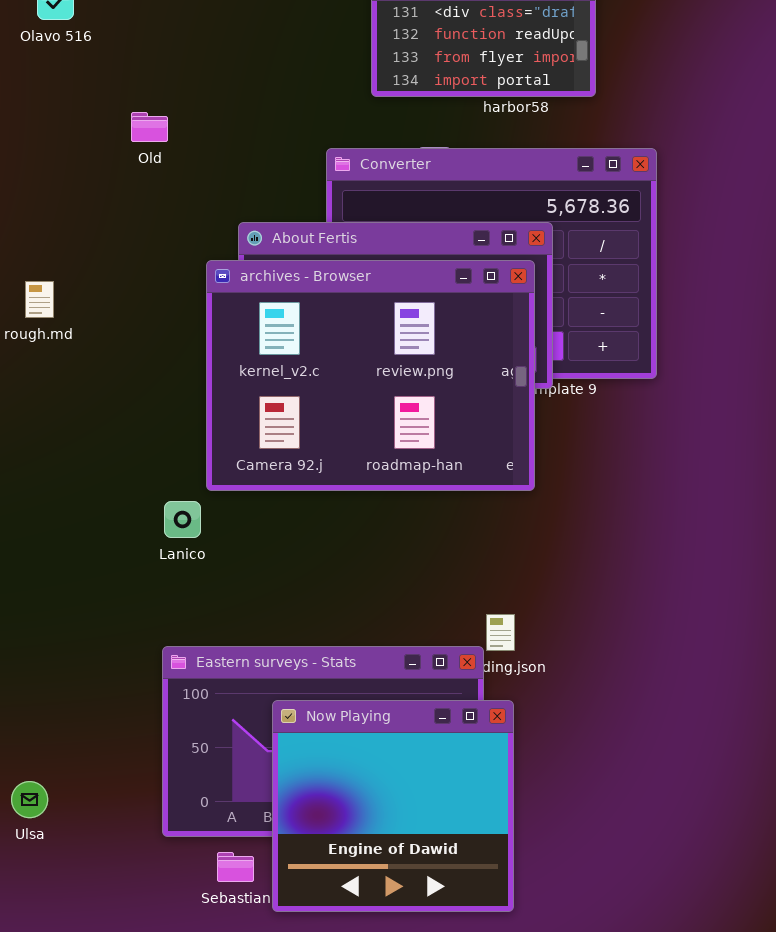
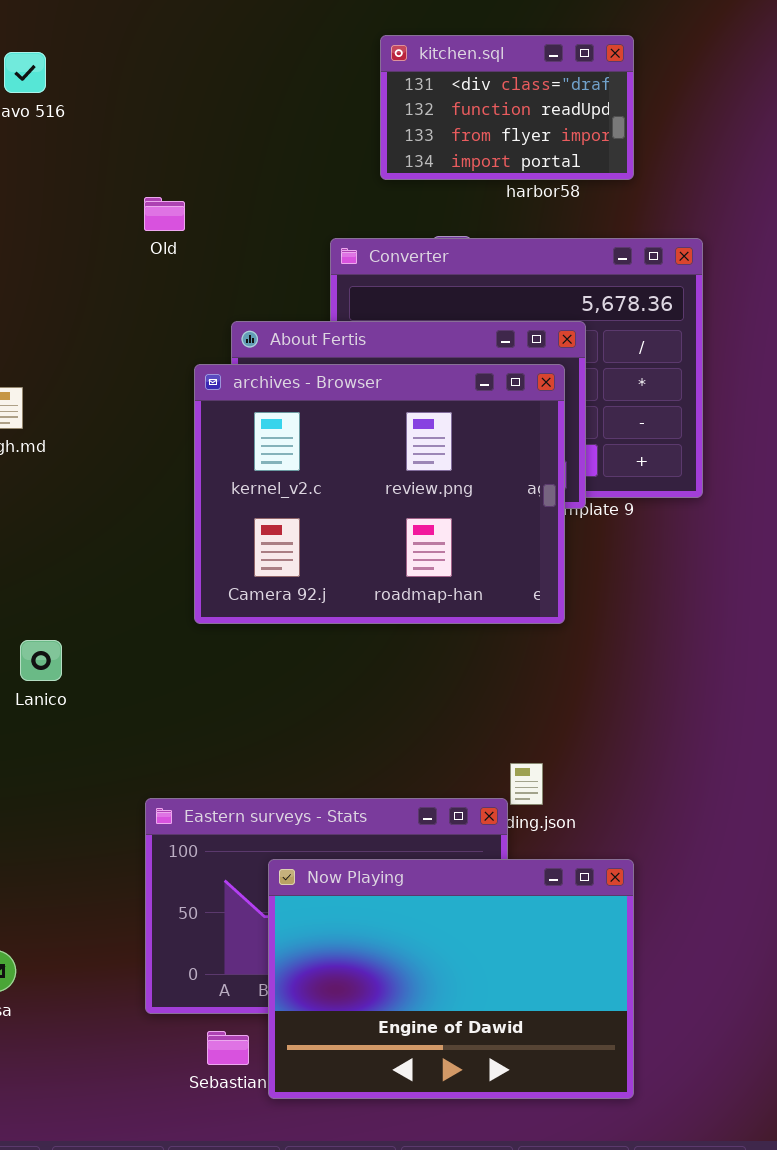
Old: [131,112,168,142] -> [144,197,185,231], moved
Lanico: [164,501,201,538] -> [20,640,62,681], moved
Now Playing: [272,700,514,912] -> [268,859,634,1099], resized

